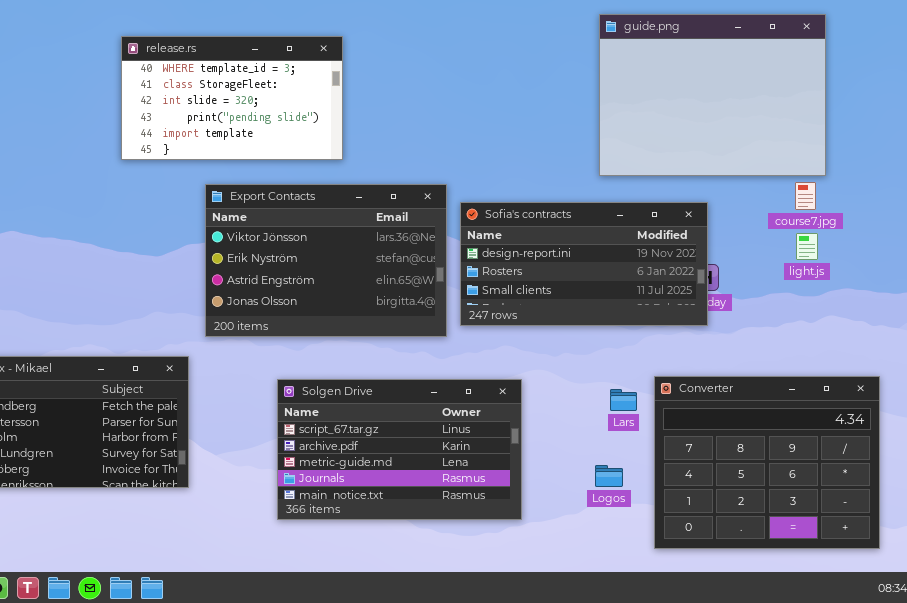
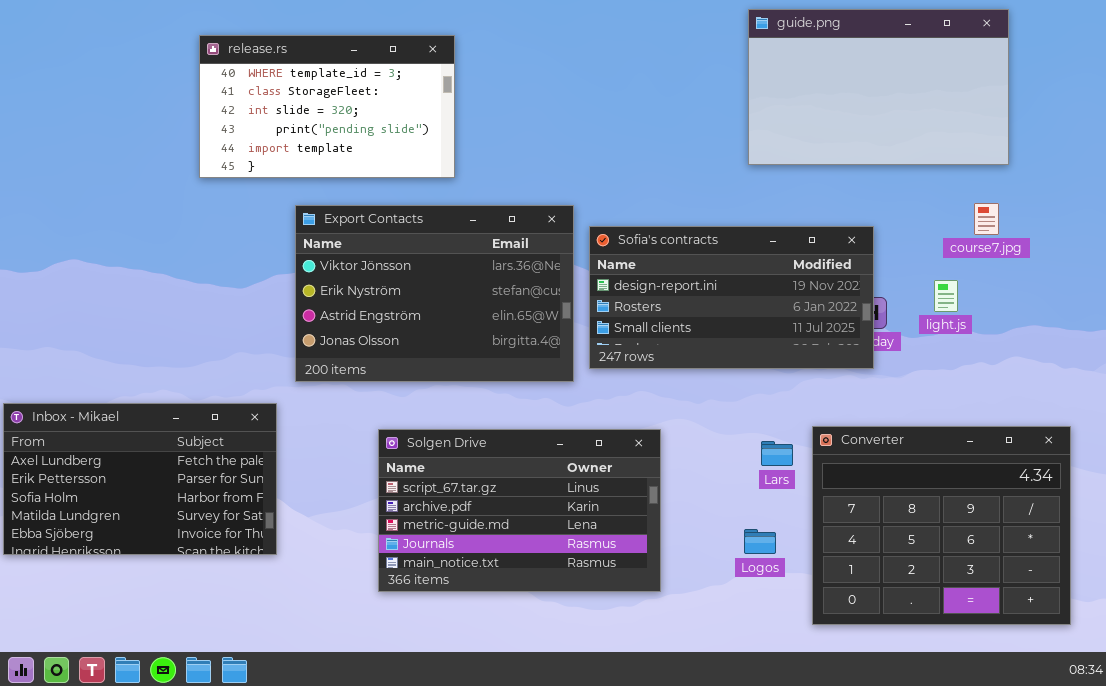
guide.png: [599,14,826,176] -> [748,9,1009,165], resized
light.js: [796,233,818,260] -> [934,280,958,312], moved

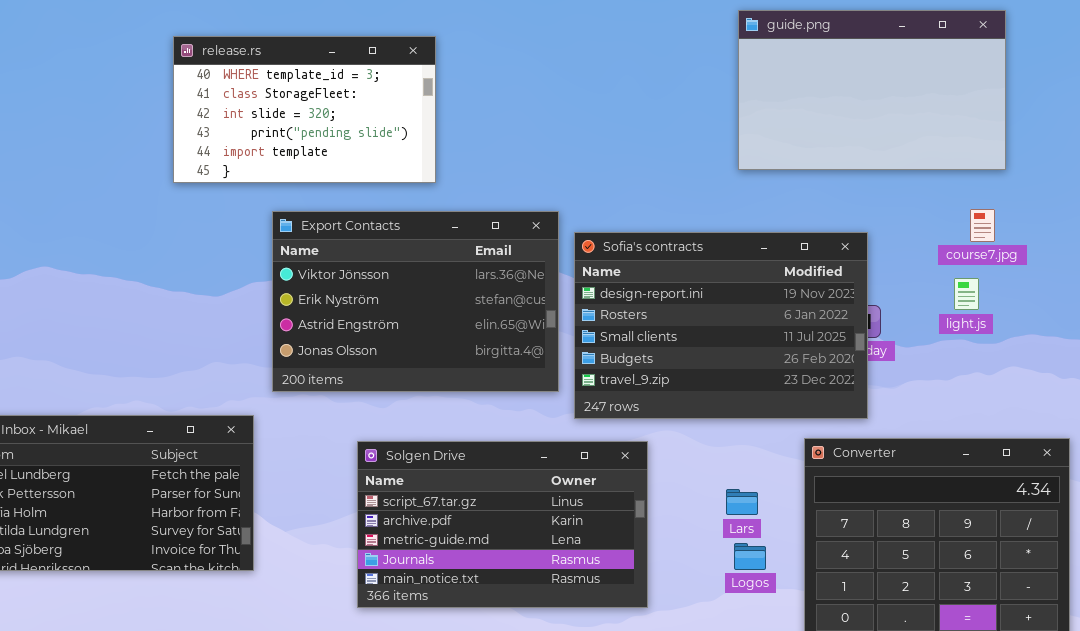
Sofia's contracts: [589,226,874,369] -> [574,232,868,419], resized
light.js: [934,280,958,312] -> [954,278,979,310], moved
Lars: [761,441,793,466] -> [726,489,758,515], moved

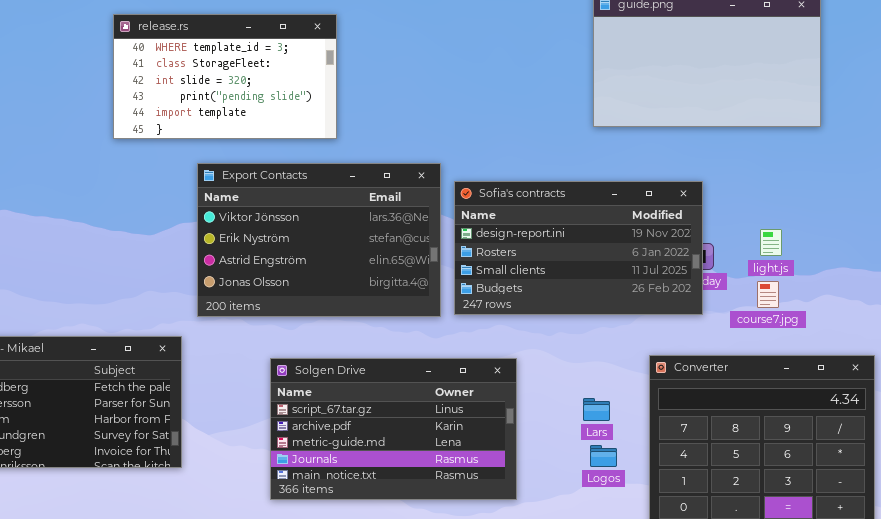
course7.jpg: [970,209,995,242] -> [757,281,779,308], moved
Sofia's contracts: [574,232,868,419] -> [454,181,703,315], resized
light.js: [954,278,979,310] -> [760,229,782,256], moved

